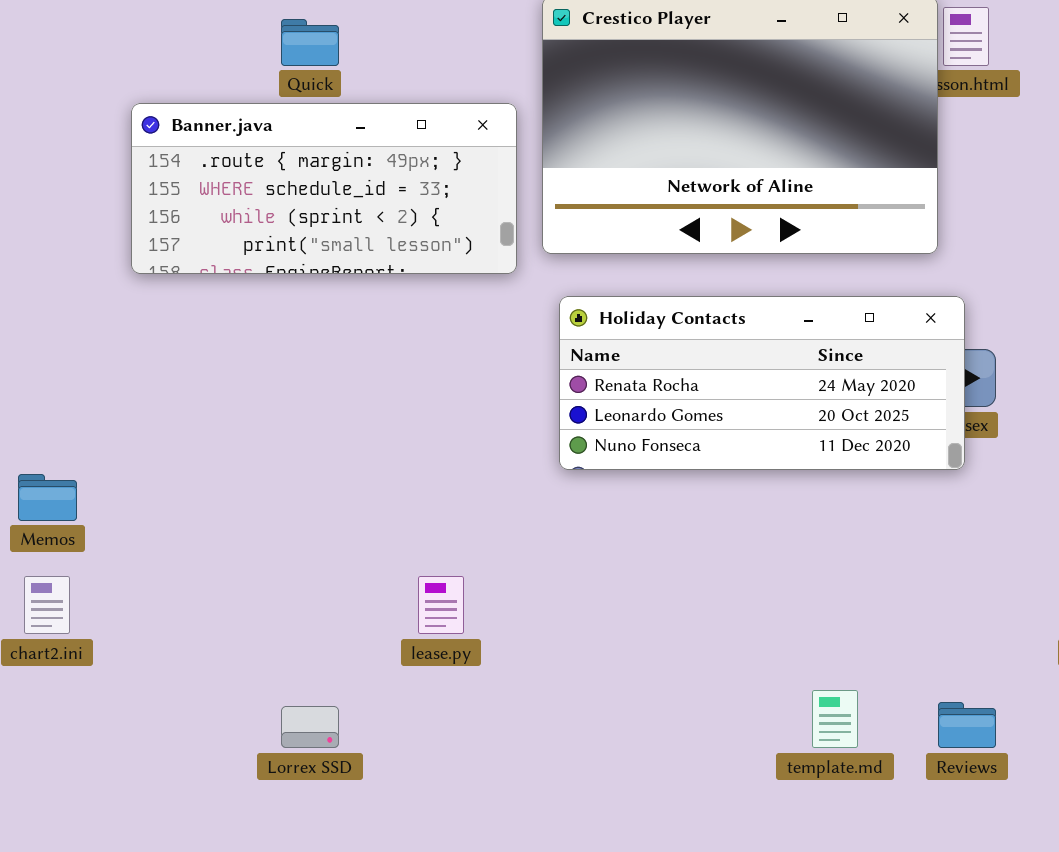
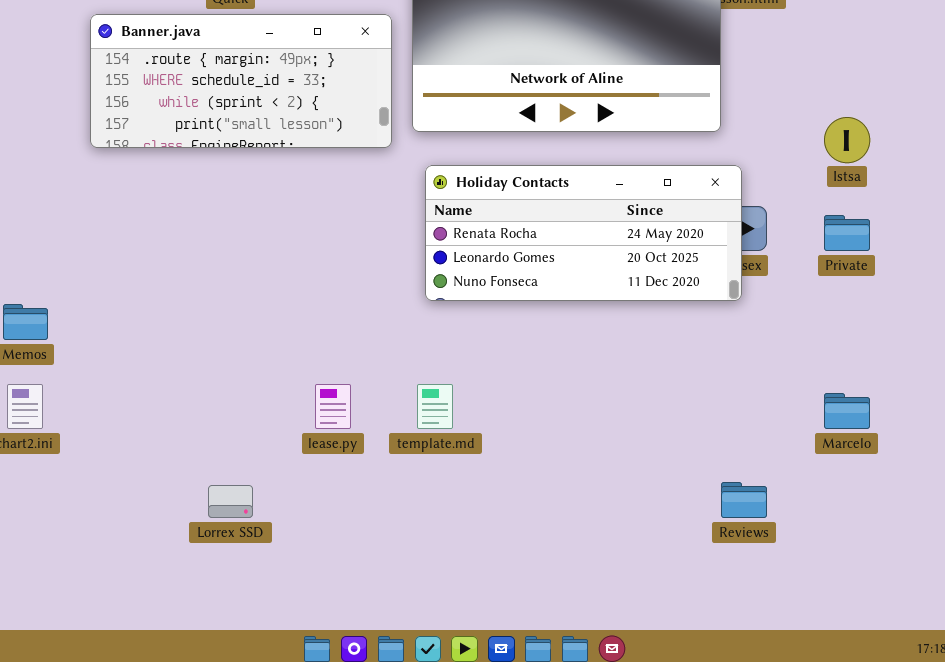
template.md: [812,690,858,748] -> [417,384,453,429], moved

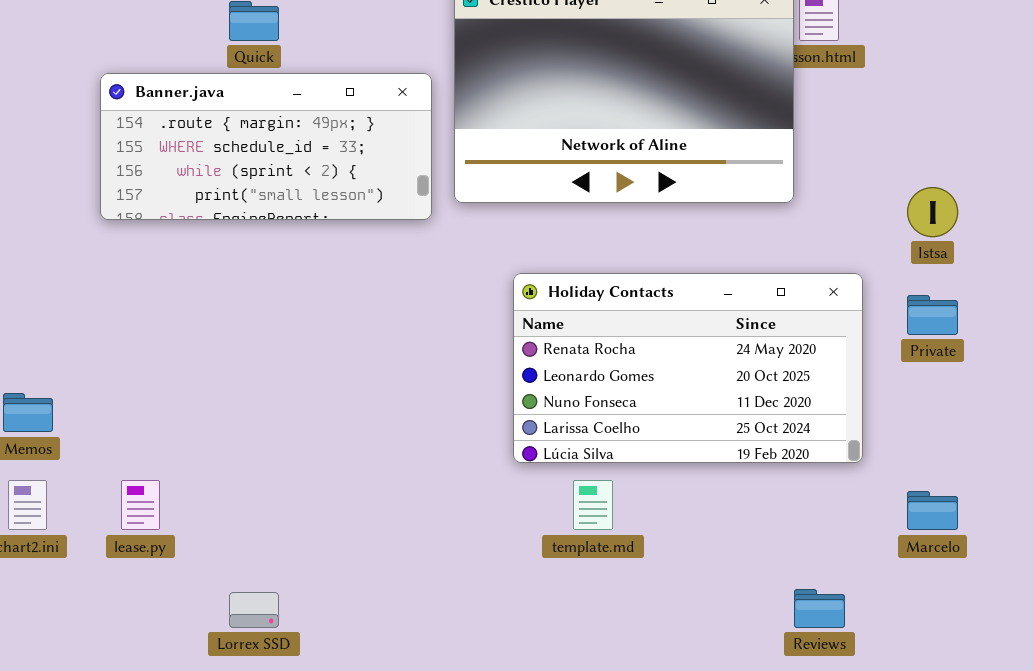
Holiday Contacts: [425,165,742,301] -> [513,273,863,463], moved, resized
lease.py: [315,384,351,429] -> [121,480,160,530], moved
template.md: [417,384,453,429] -> [573,480,613,530], moved

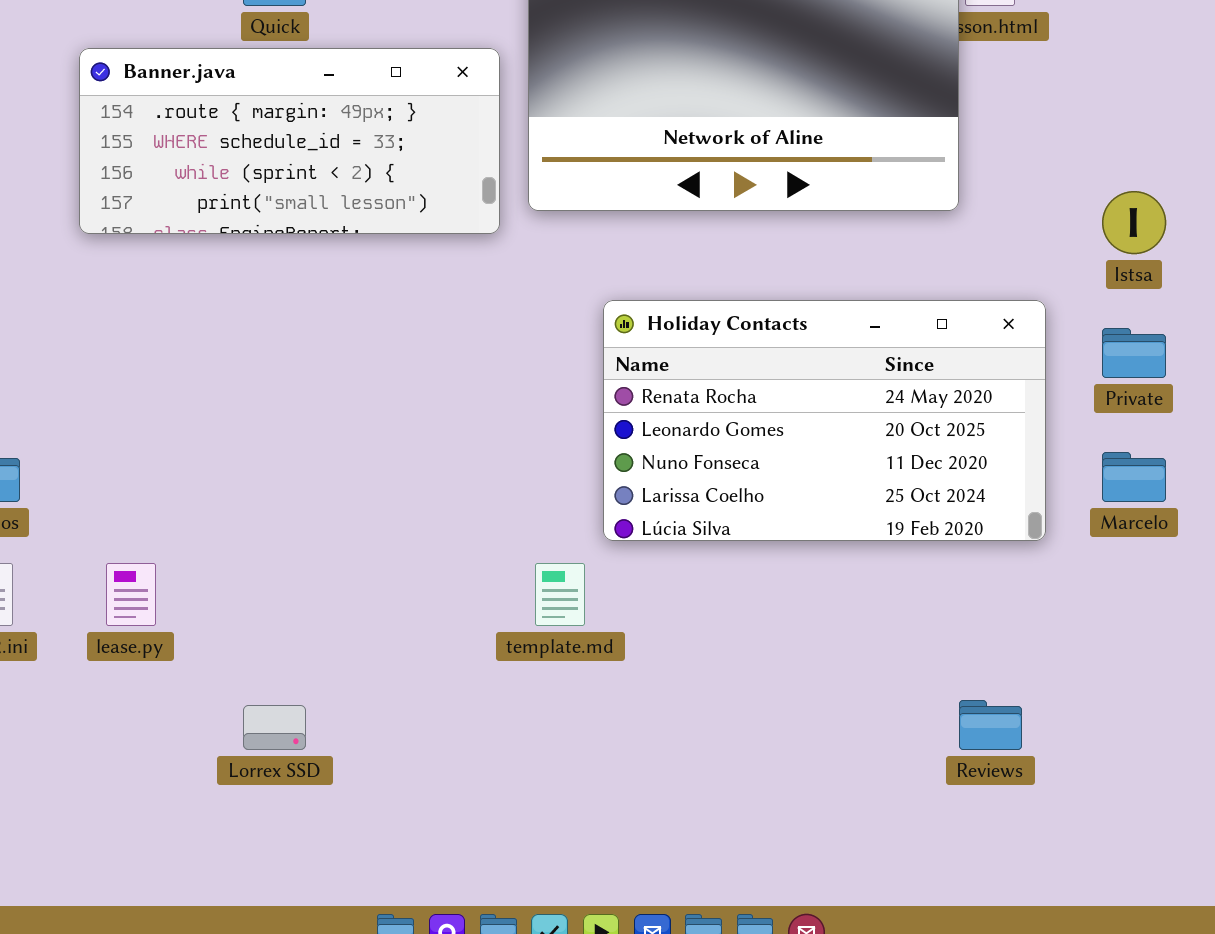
template.md: [573,480,613,530] -> [535,563,585,626], moved
Marcelo: [907,491,958,530] -> [1102,452,1166,502], moved

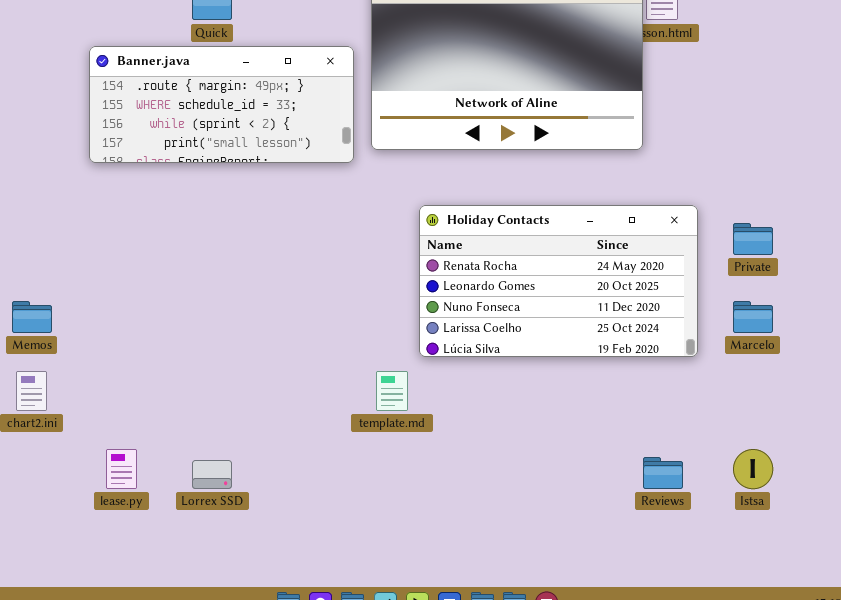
Istsa: [1102,191,1166,254] -> [733,449,773,489], moved
lease.py: [106,563,156,626] -> [106,449,137,489], moved

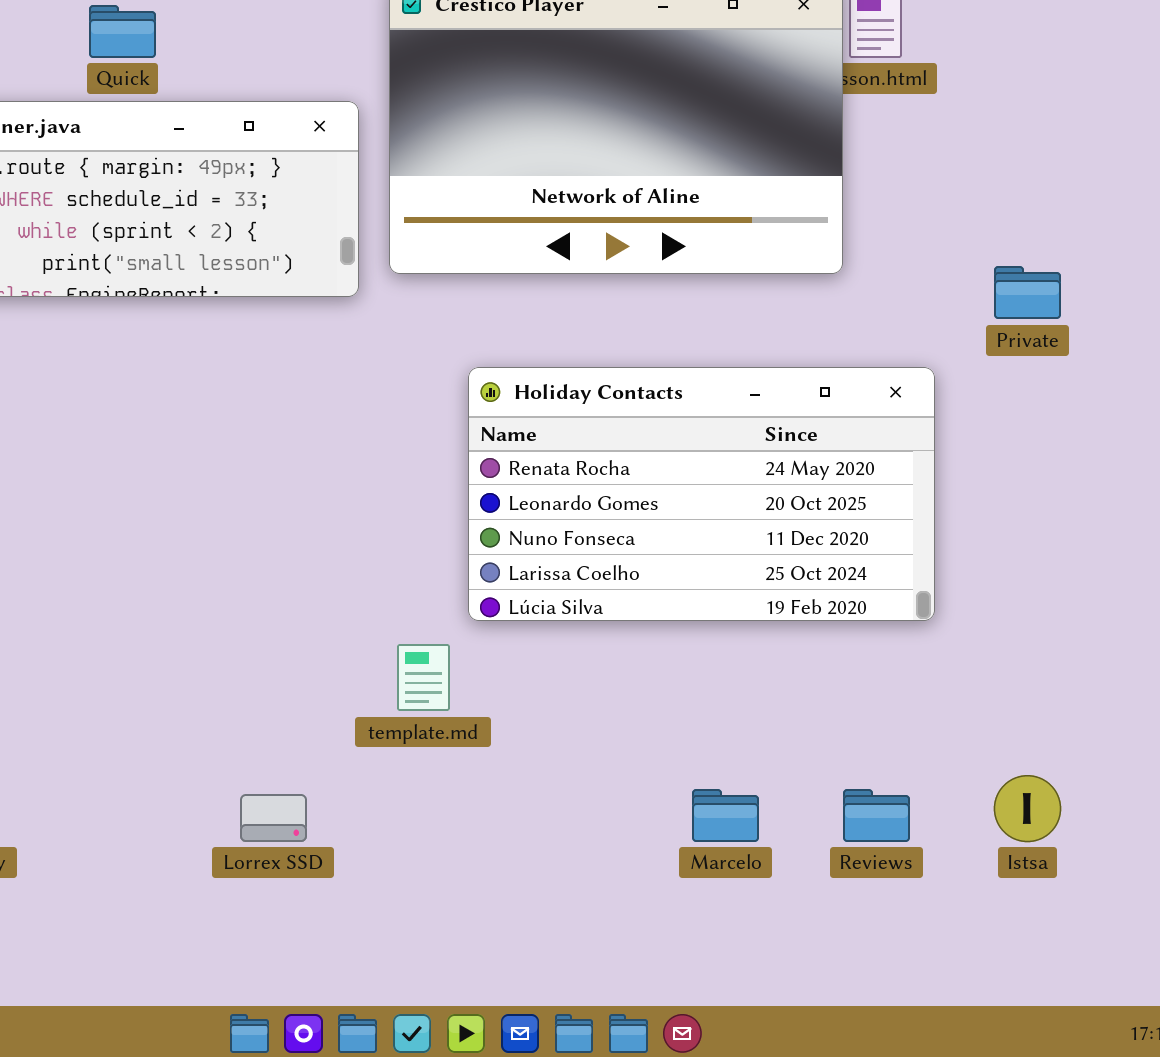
Private: [733,223,773,255] -> [994,266,1061,319], moved
Marcelo: [733,301,773,333] -> [692,789,759,842], moved
Lorrex SSD: [192,460,232,489] -> [240,794,307,842], moved

